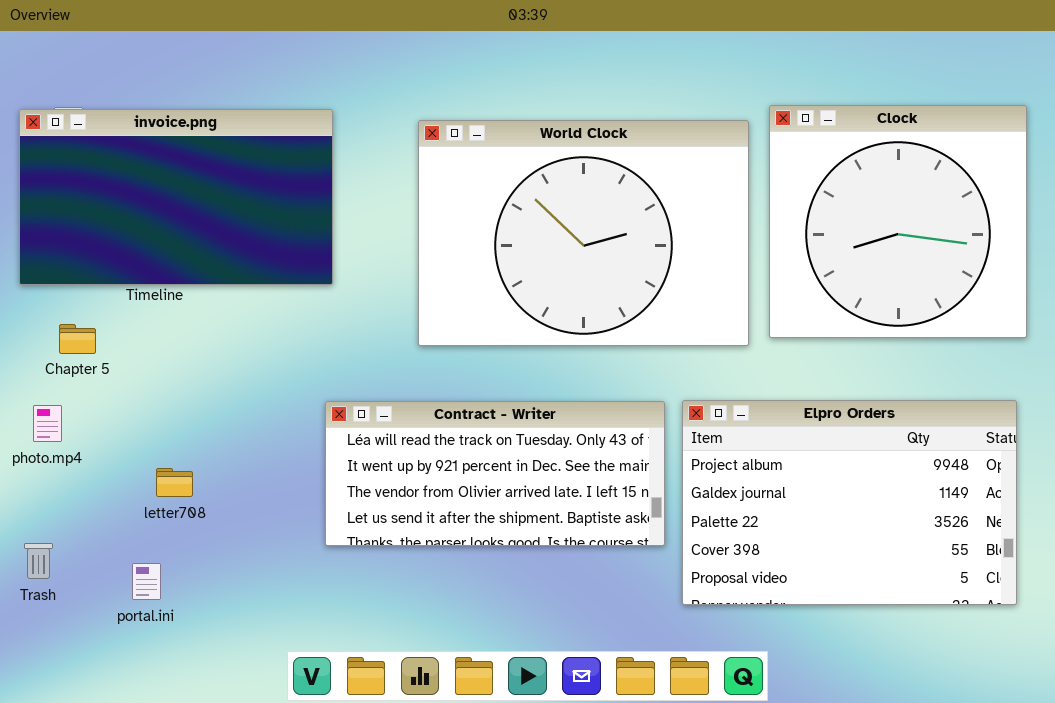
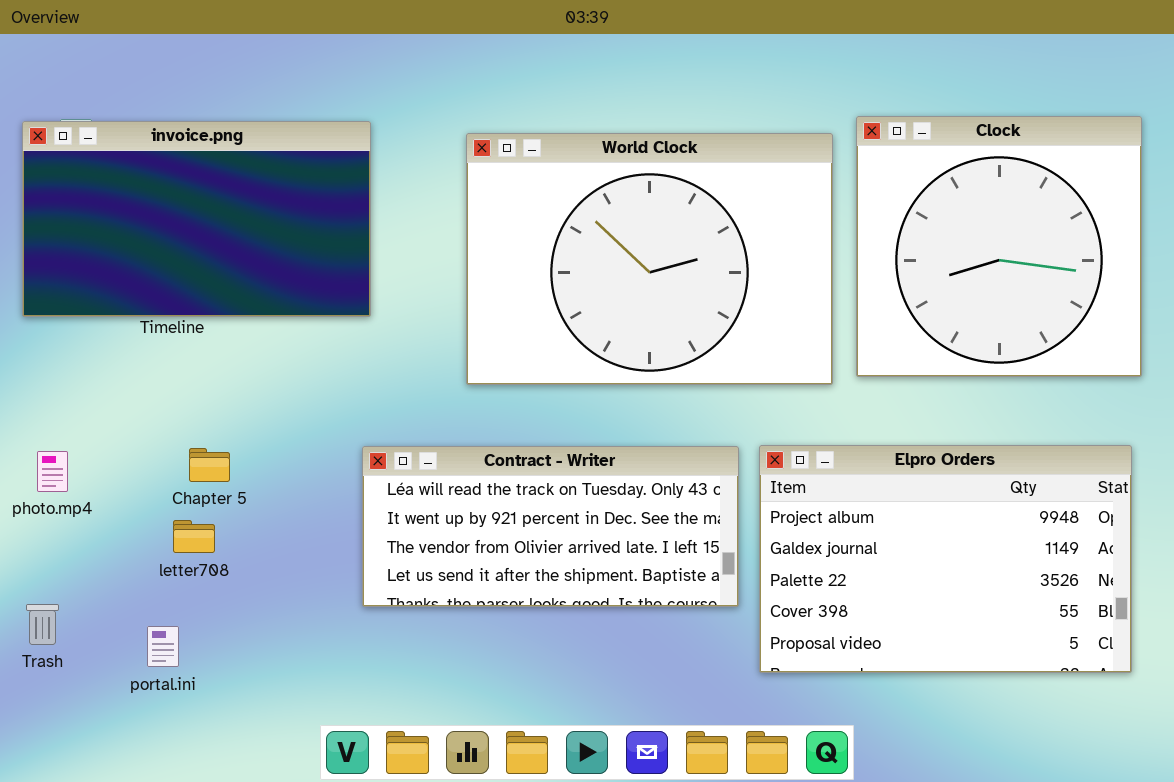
Chapter 5: [59,324,96,354] -> [189,448,230,482], moved

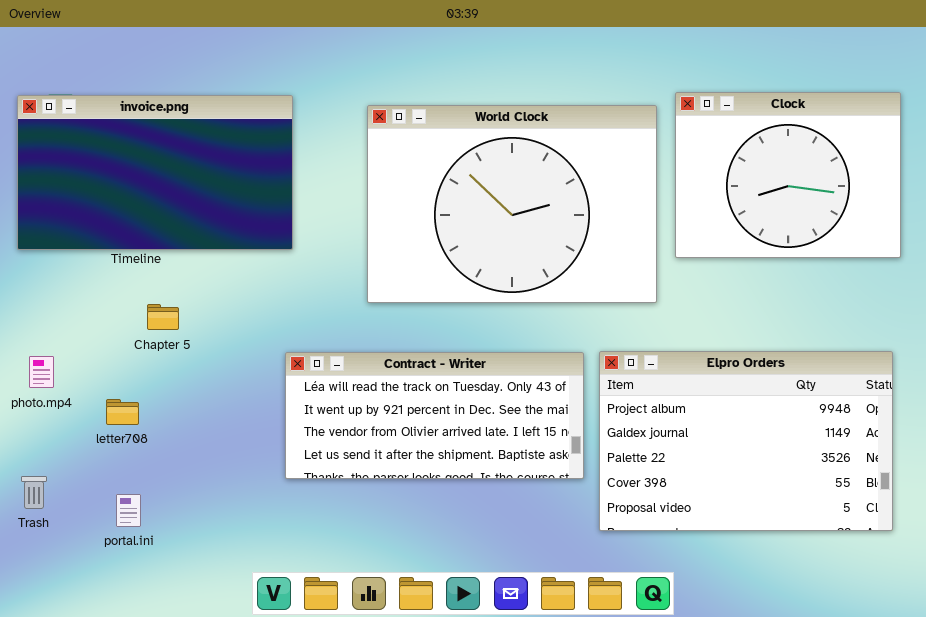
Clock: [856,116,1142,377] -> [675,92,901,258], resized
Chapter 5: [189,448,230,482] -> [147,304,179,330], moved
letter708: [173,520,215,553] -> [106,399,139,425], moved

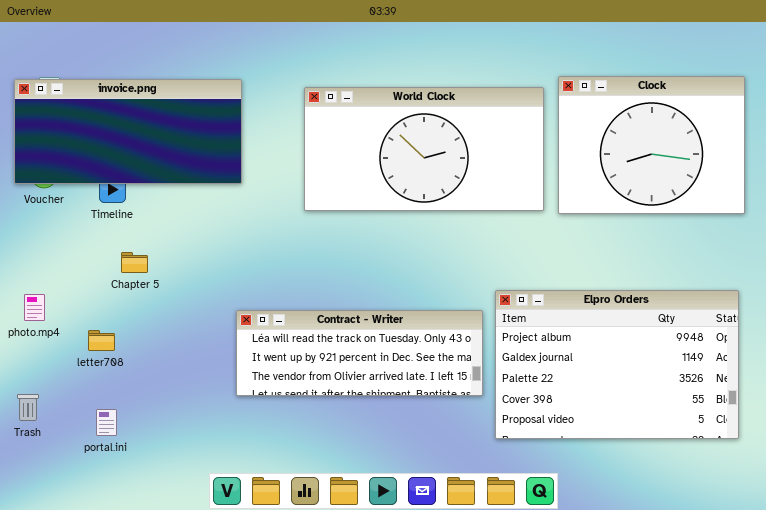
invoice.png: [17,95,293,250] -> [14,79,242,184], resized
World Clock: [367,105,657,303] -> [304,87,544,211], resized
Contract - Writer: [285,352,584,479] -> [236,310,483,396], resized

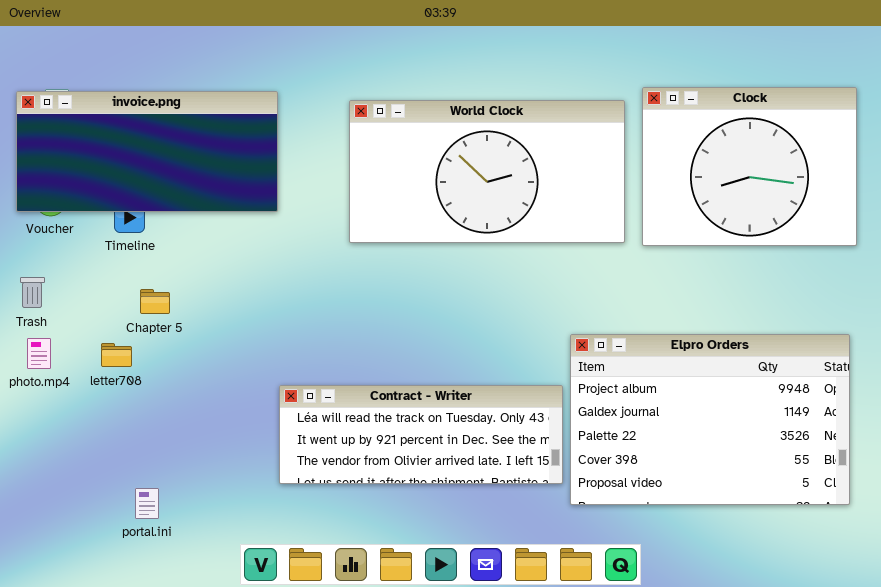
Contract - Writer: [236,310,483,396] -> [279,385,563,484], moved
letter708: [88,330,115,351] -> [101,343,132,367], moved
Trash: [17,394,39,421] -> [20,277,45,308], moved
portal.ini: [96,409,117,436] -> [135,488,159,519], moved

